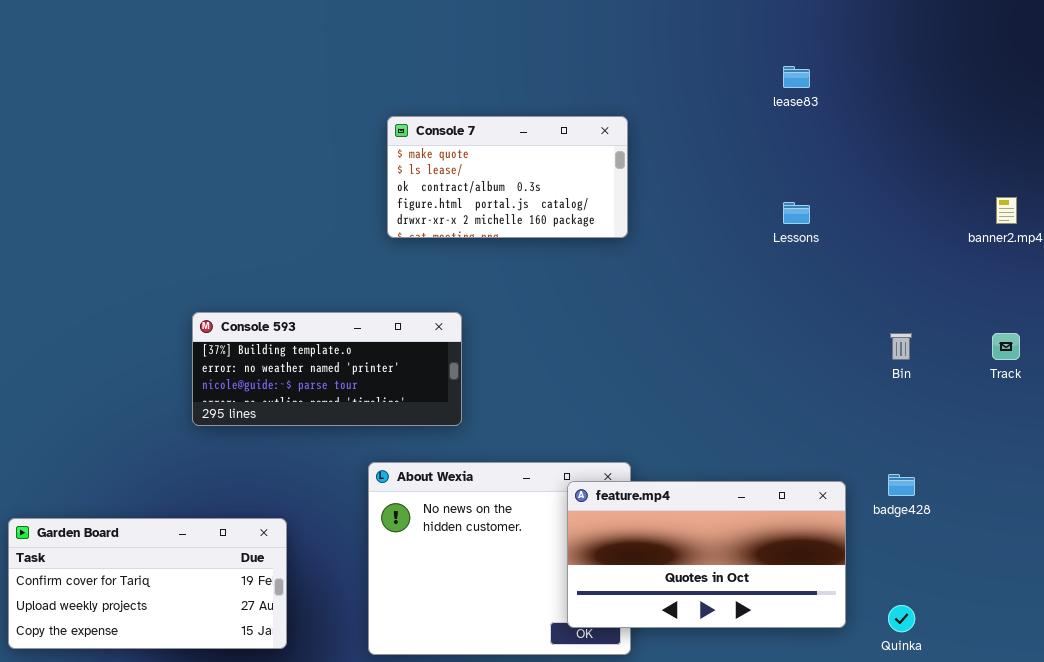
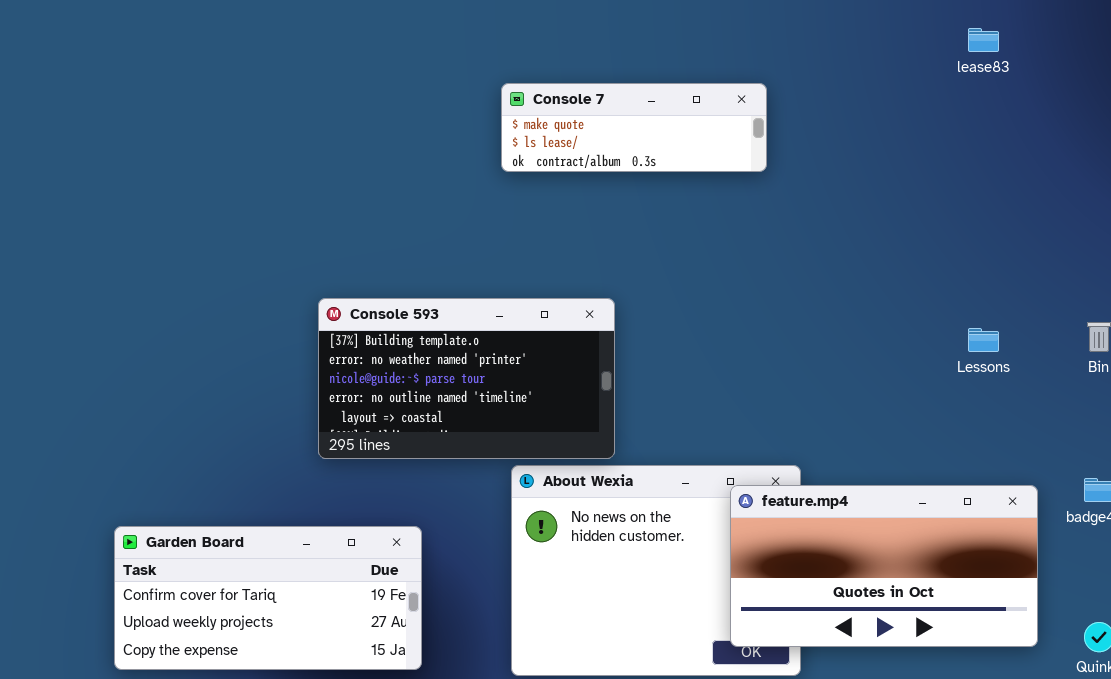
Console 7: [387,116,628,238] -> [501,83,767,172], moved, resized
Lessons: [783,202,810,224] -> [968,328,999,352], moved
Console 593: [192,312,462,426] -> [318,298,615,459], resized

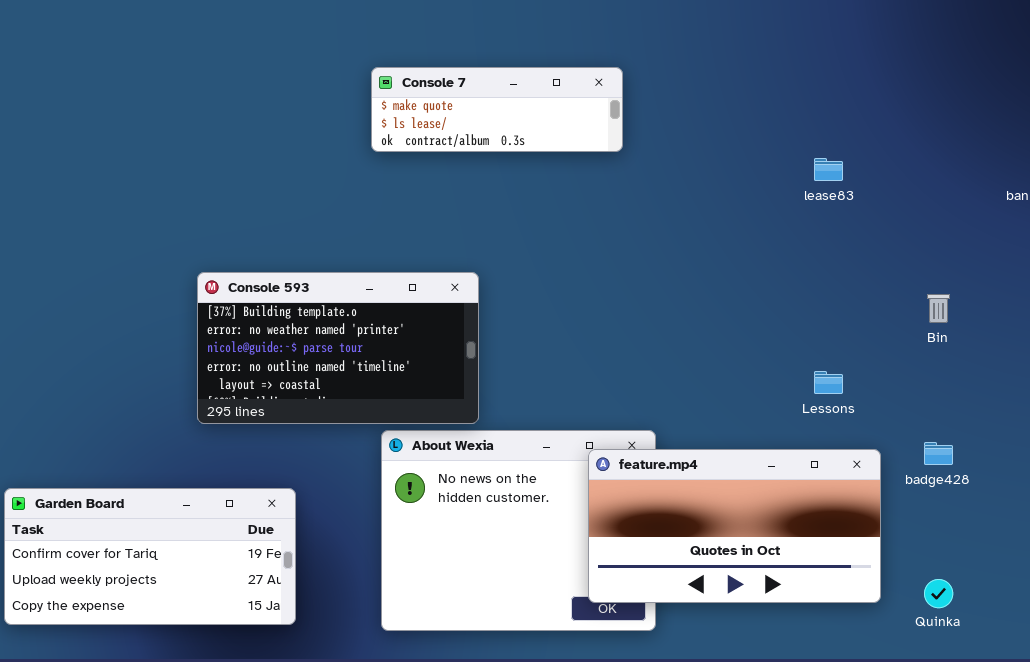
lease83: [968,28,999,52] -> [814,158,843,181], moved
Lessons: [968,328,999,352] -> [814,371,843,394], moved

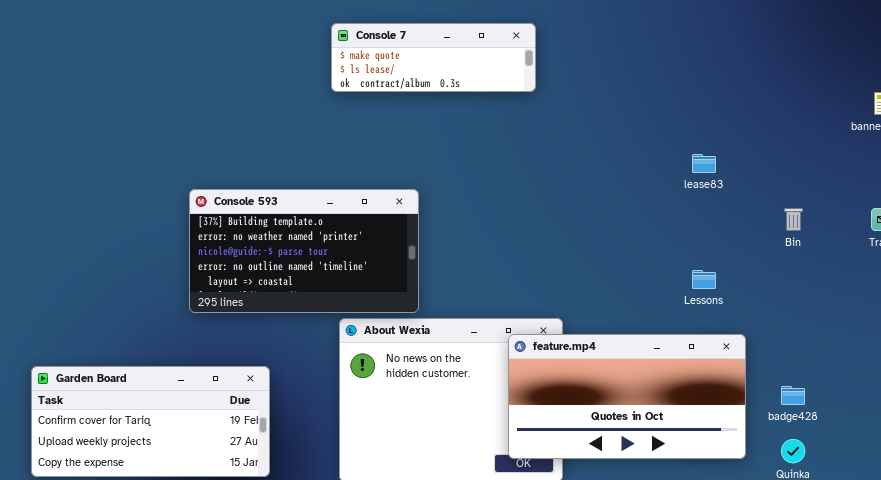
lease83: [814,158,843,181] -> [692,154,716,173], moved
badge428: [924,442,953,465] -> [781,386,805,405], moved

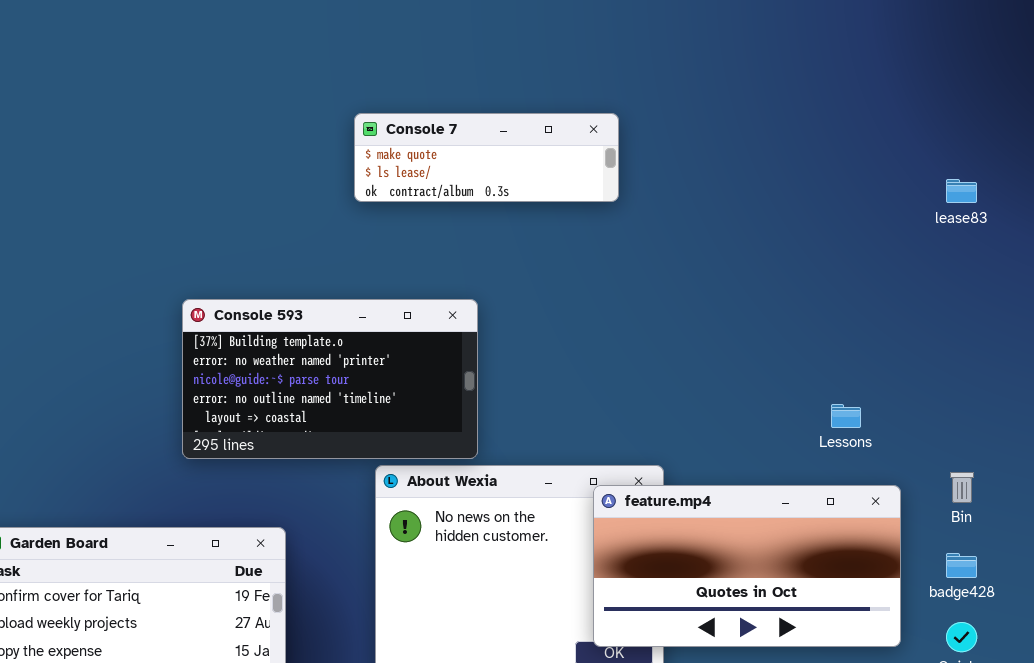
Console 7: [331,23,536,92] -> [354,113,619,202], moved
lease83: [692,154,716,173] -> [946,179,977,203], moved
Bin: [784,208,803,231] -> [950,472,974,503], moved

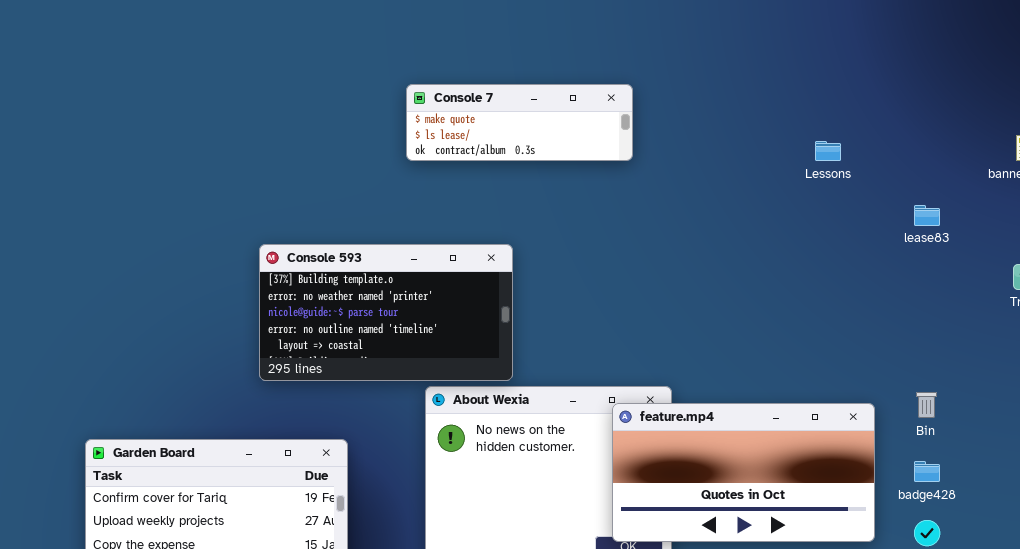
lease83: [946,179,977,203] -> [914,205,940,226], moved
Lessons: [831,404,861,428] -> [815,141,841,161], moved

